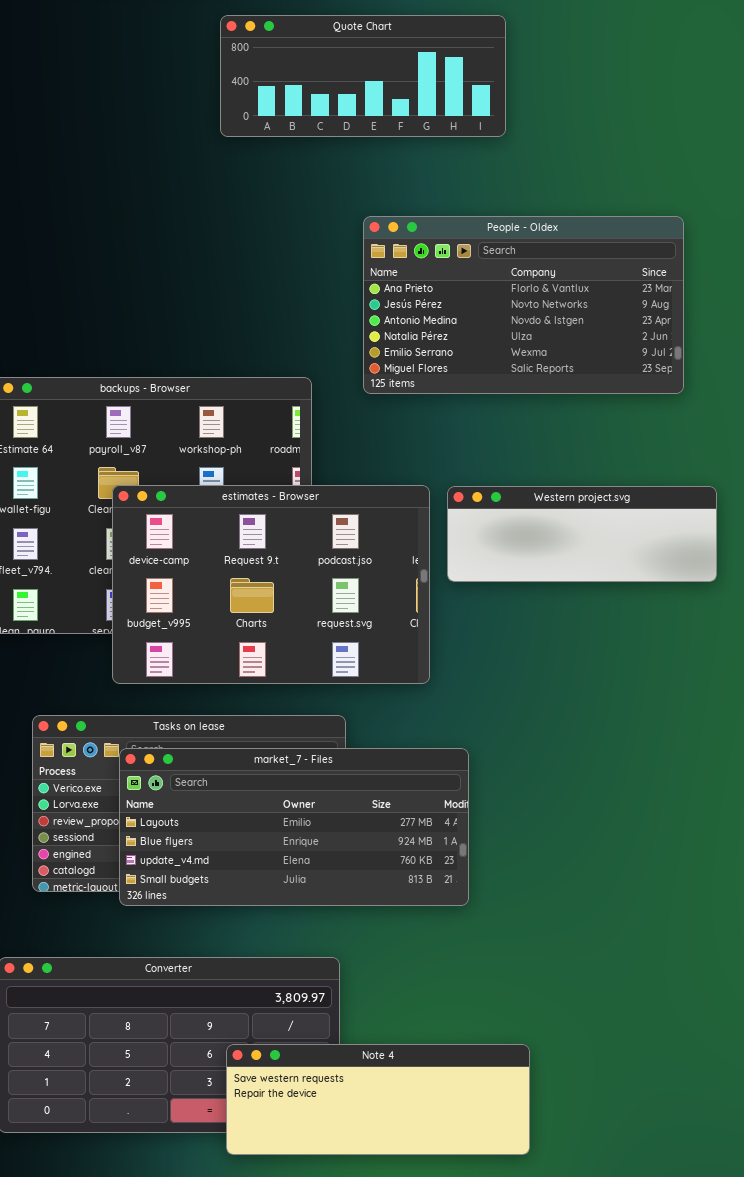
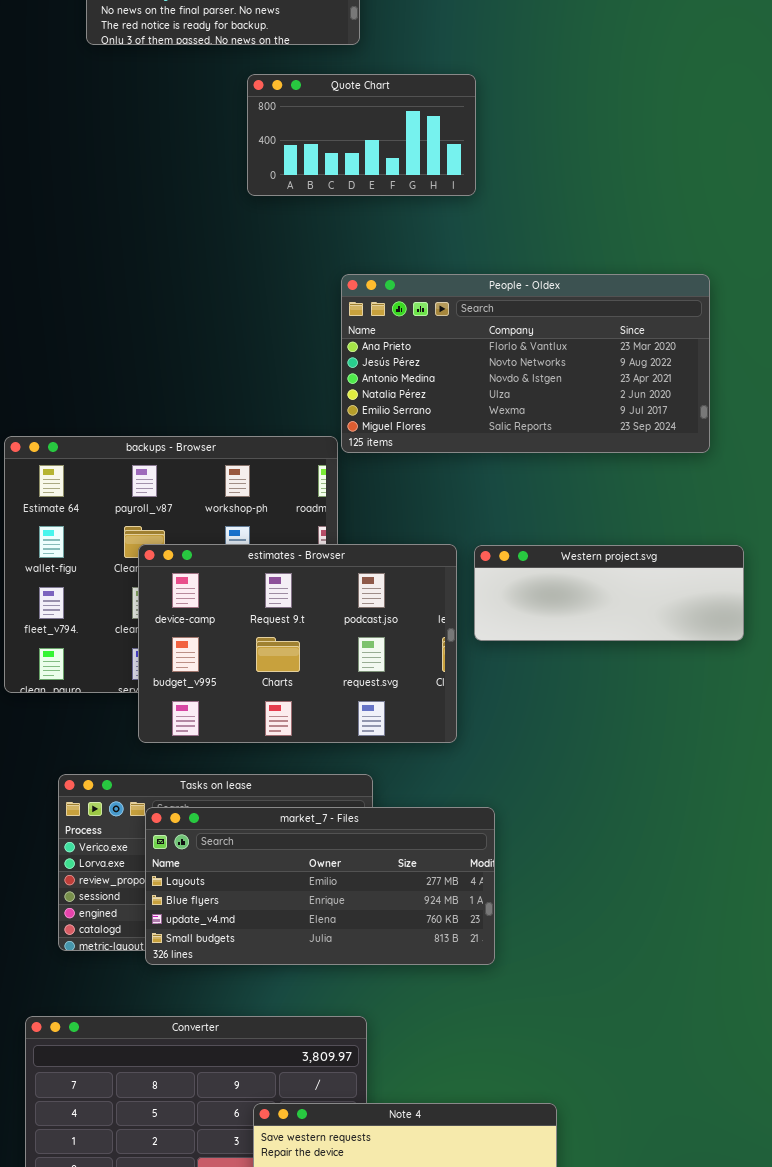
Quote Chart: [220,15,506,137] -> [247,74,476,196], resized
People - Oldex: [363,216,684,394] -> [341,274,710,453], resized

